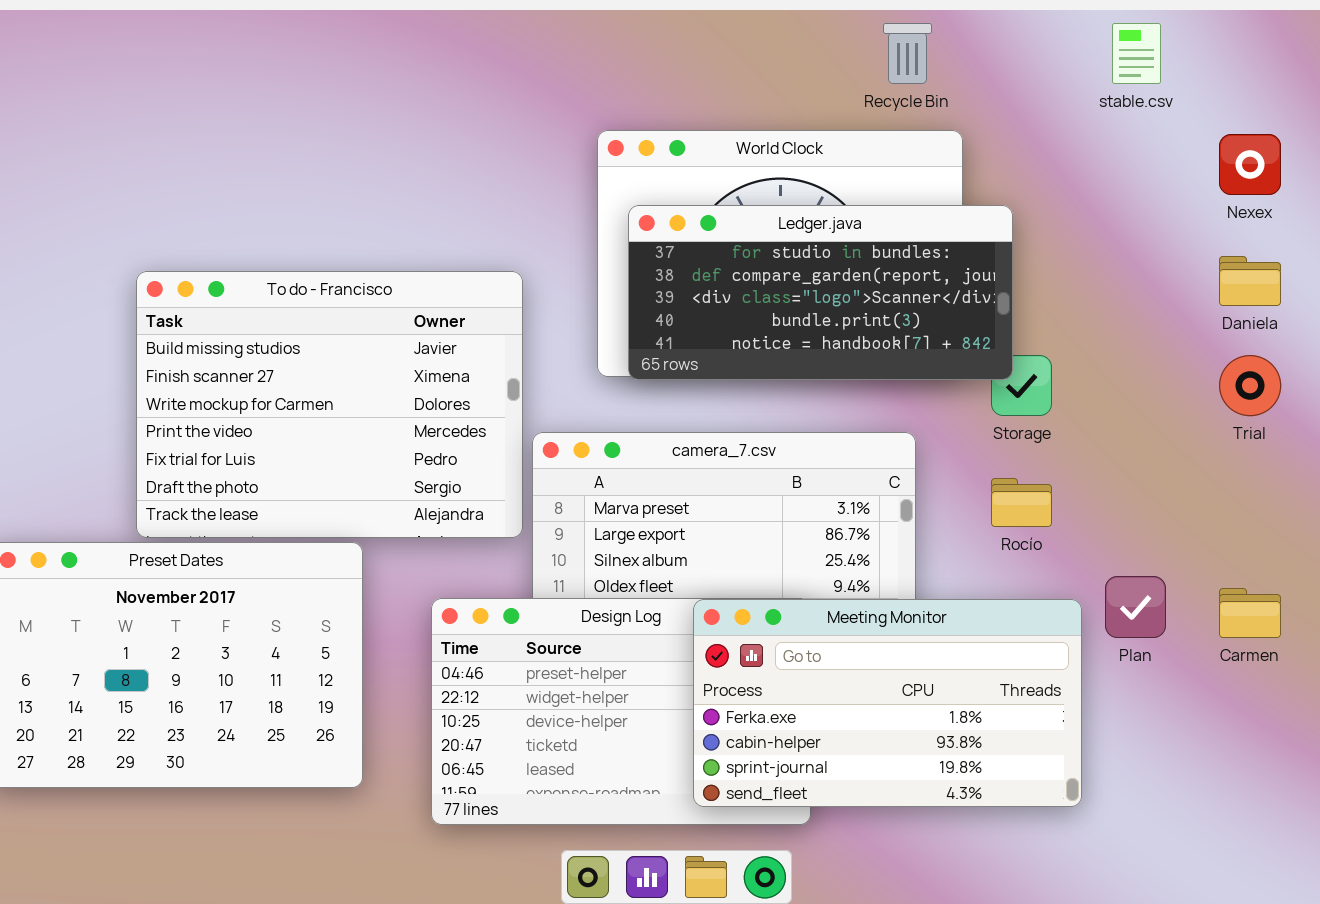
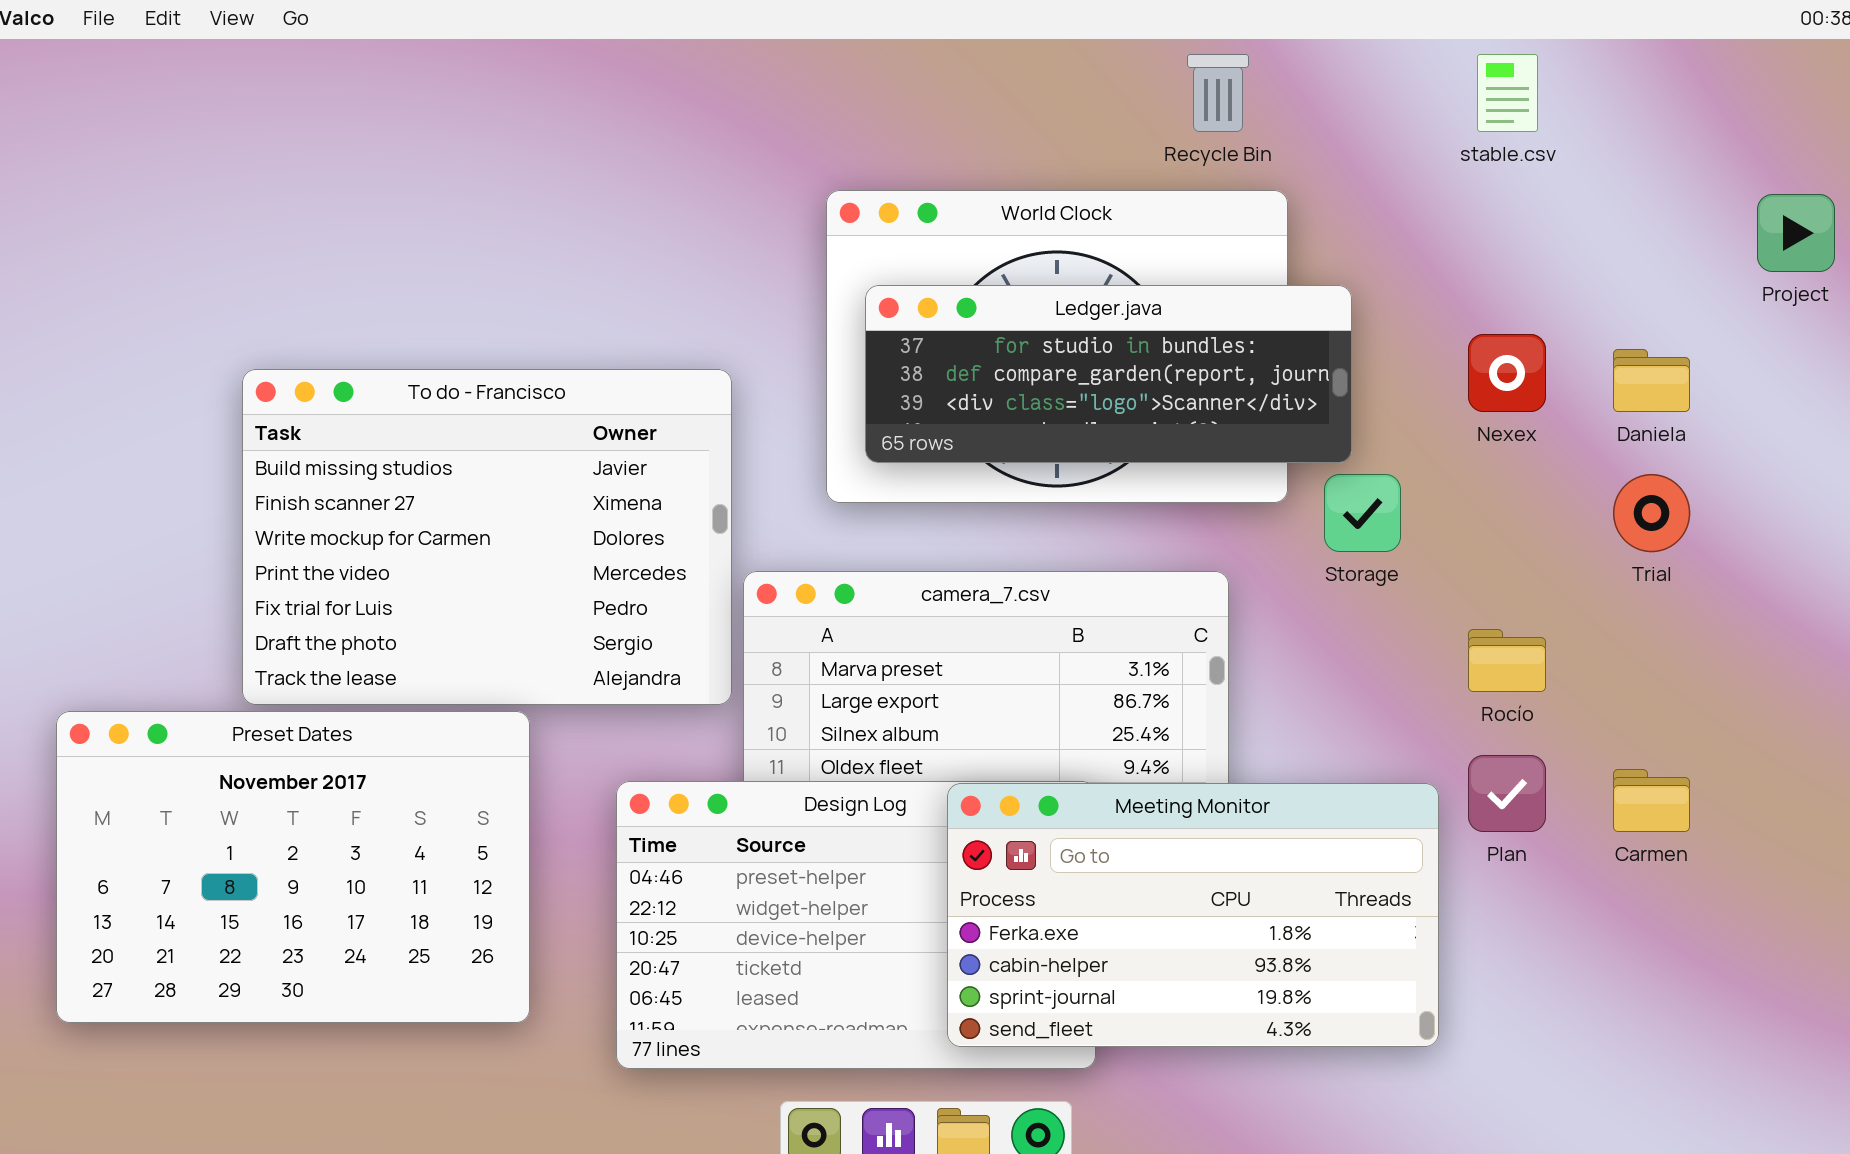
Nexex: [1219,134,1281,195] -> [1468,334,1546,412], moved
Ledger.java: [628,205,1013,380] -> [865,285,1352,463], resized
Rocío: [991,478,1052,527] -> [1468,629,1546,692], moved

